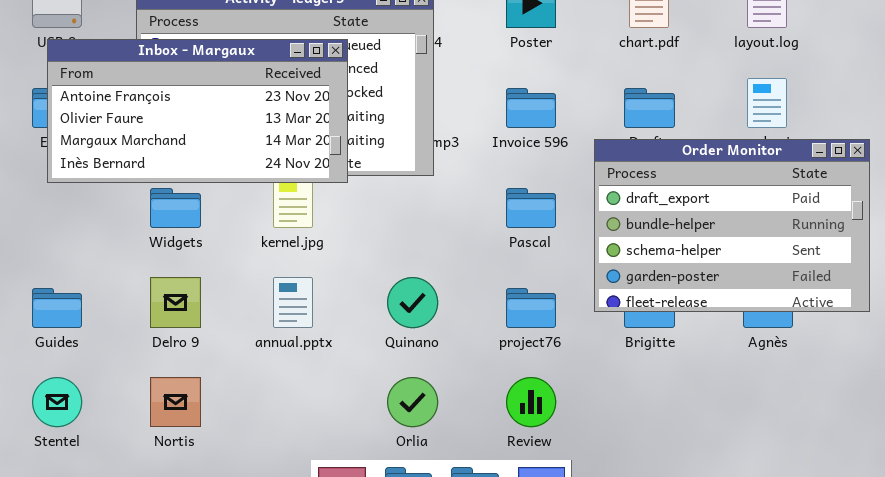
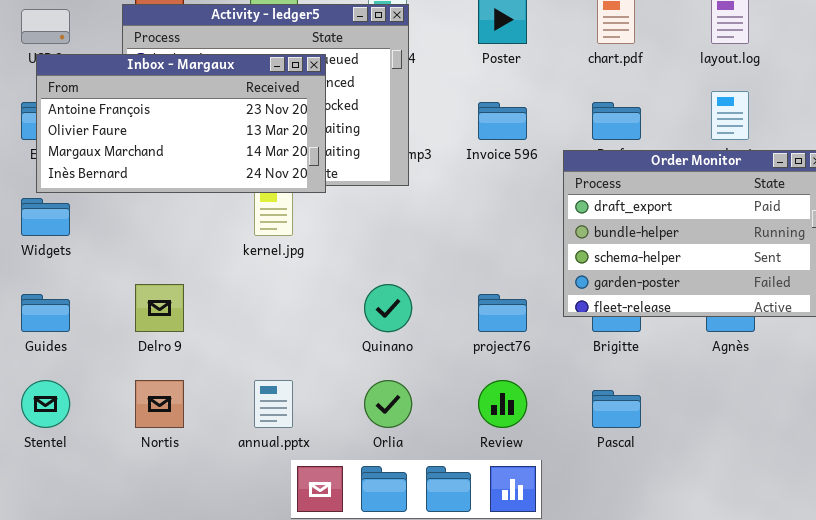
Widgets: [150,188,201,228] -> [21,198,70,236], moved
Pascal: [506,188,556,228] -> [592,390,641,428], moved
annual.pptx: [273,277,313,328] -> [254,380,293,428], moved

